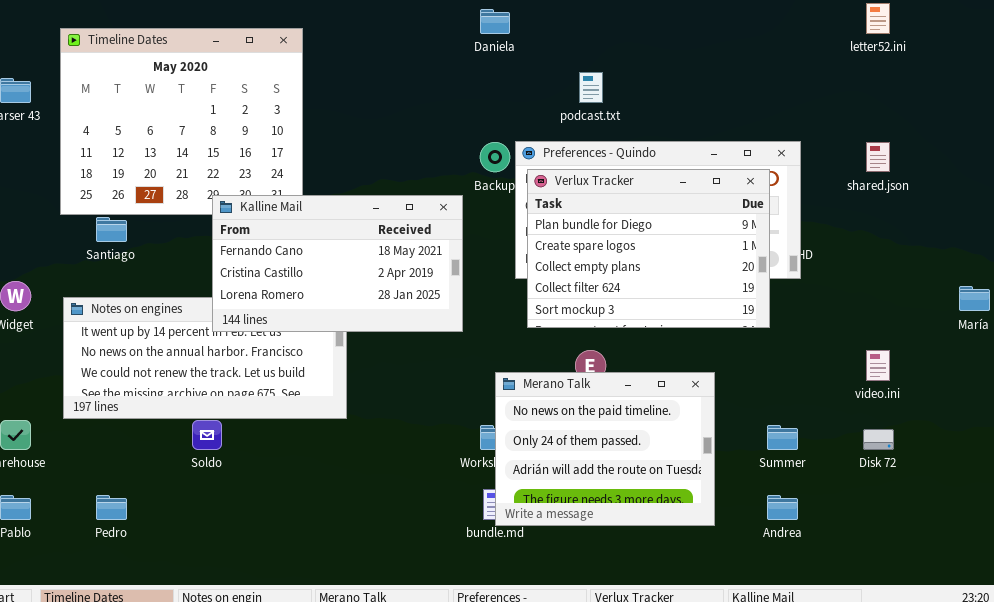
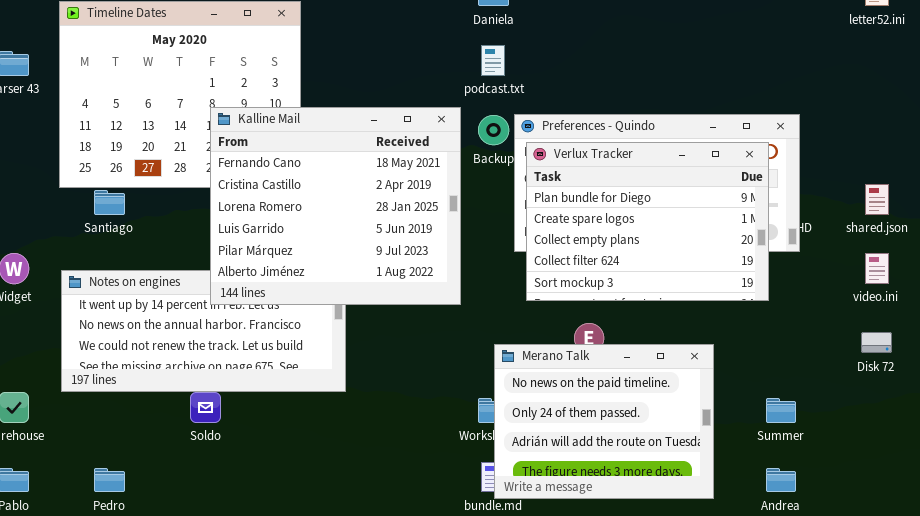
podcast.txt: [579,72,603,103] -> [481,45,505,76], moved
shared.json: [866,142,890,172] -> [865,184,889,215], moved
Kalline Mail: [212,195,463,332] -> [210,107,461,305], resized
video.ini: [866,350,890,381] -> [865,253,889,284], moved
Disk 72: [863,429,894,450] -> [861,332,892,353], moved

